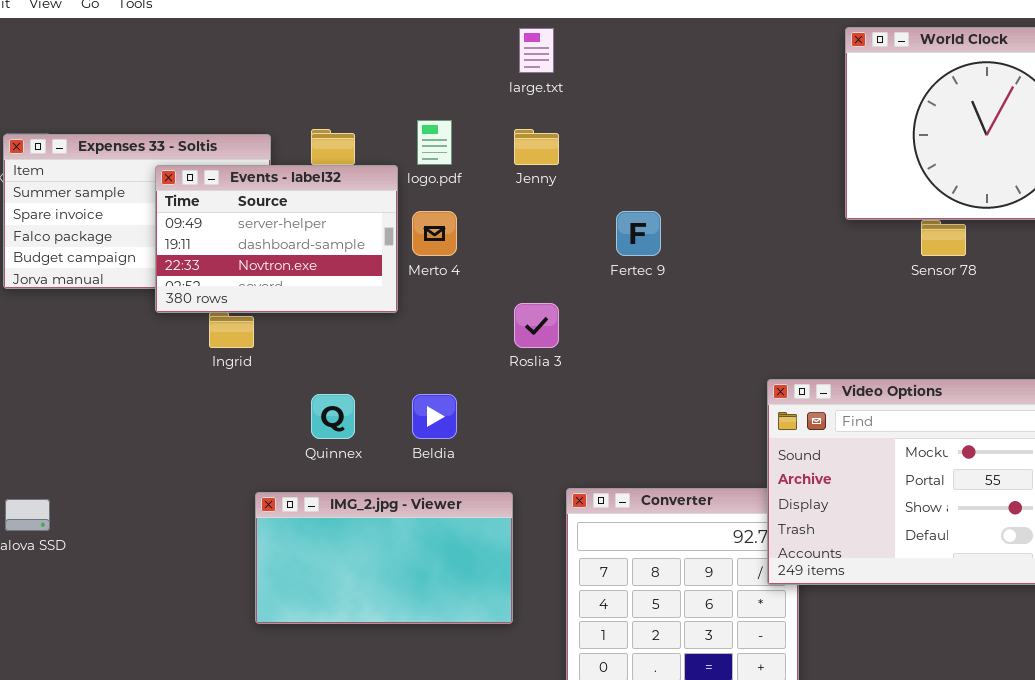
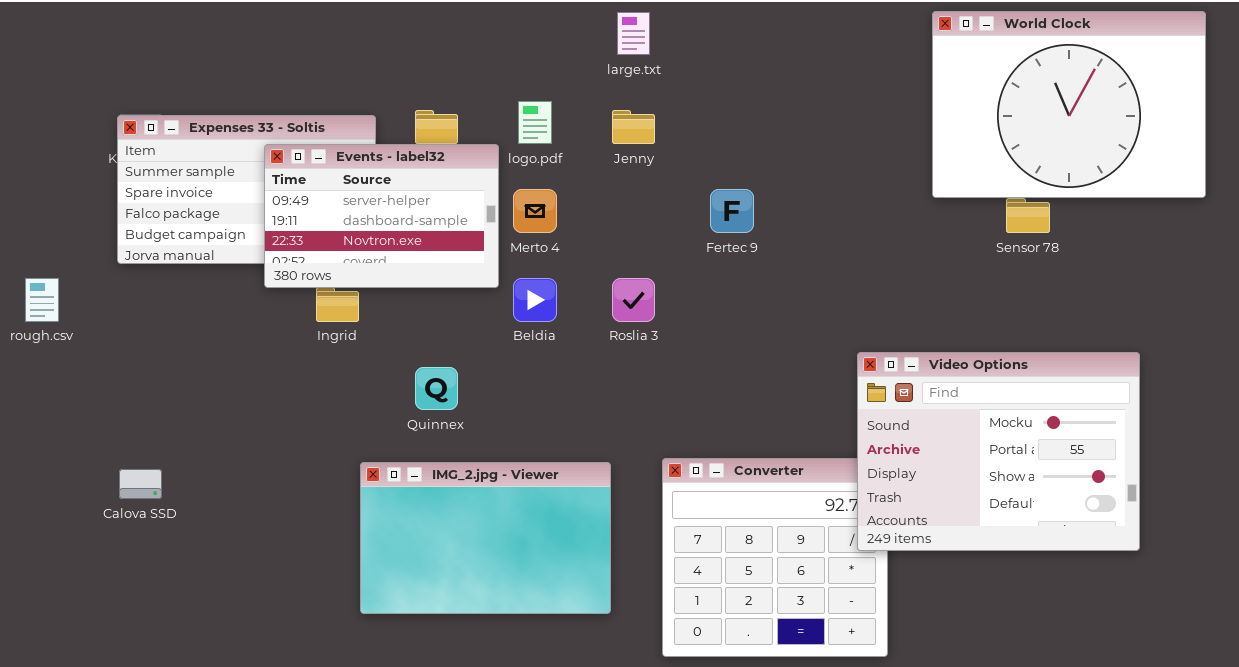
Beldia: [412,394,457,439] -> [513,278,557,322], moved
IMG_2.jpg - Viewer: [255,492,513,624] -> [360,462,611,614], resized

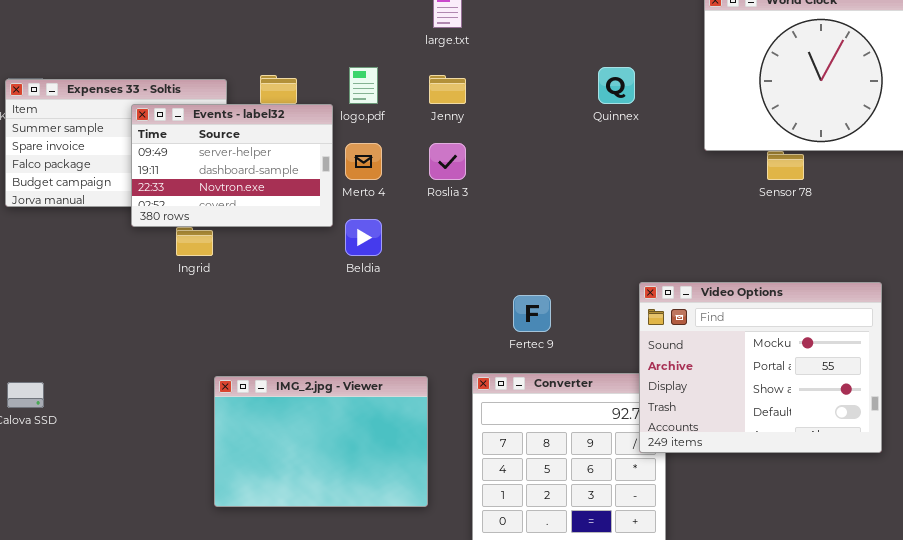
Fertec 9: [710,189,754,233] -> [513,295,551,332], moved
Roslia 3: [612,278,655,322] -> [429,143,466,180], moved
Quinnex: [415,367,458,410] -> [598,67,635,104], moved

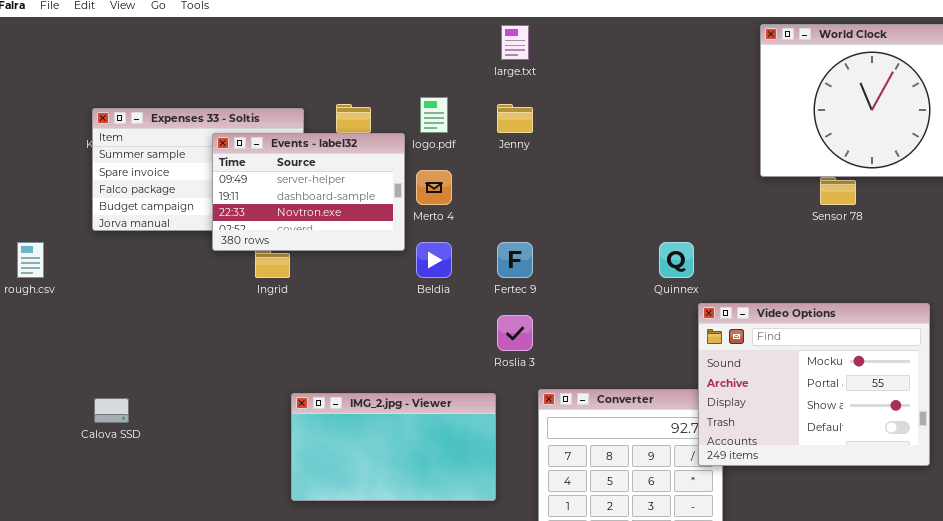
Quinnex: [598,67,635,104] -> [659,242,694,278], moved
Roslia 3: [429,143,466,180] -> [497,315,533,351], moved
Fertec 9: [513,295,551,332] -> [497,242,533,278], moved
IMG_2.jpg - Viewer: [214,376,428,507] -> [291,393,496,501], resized

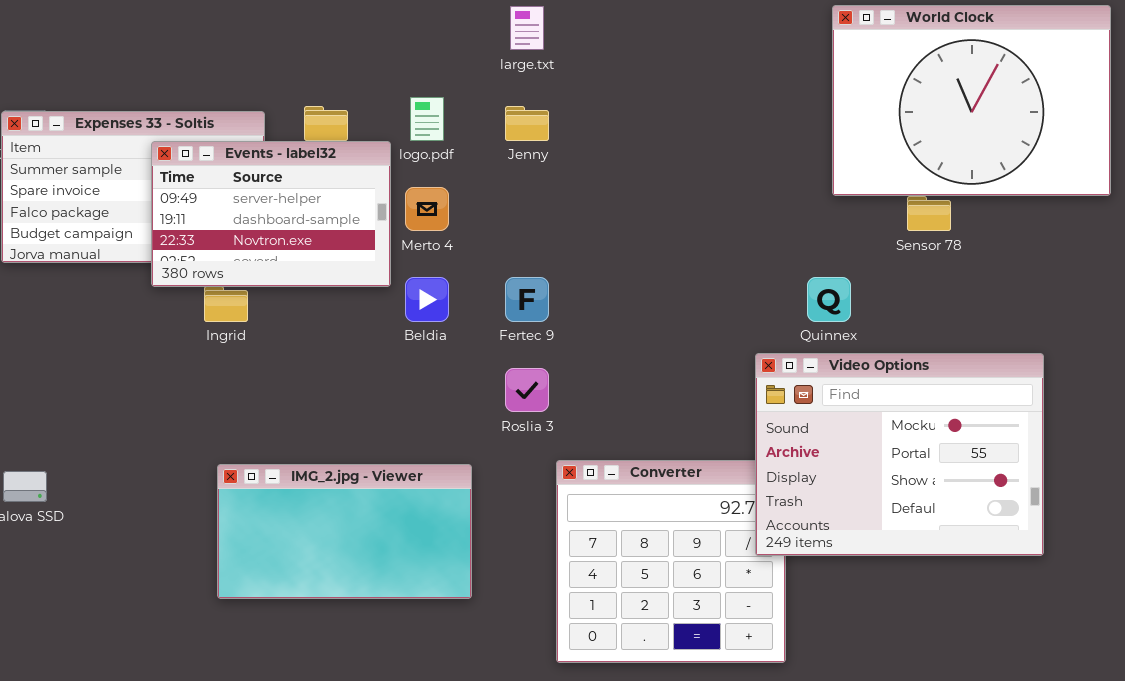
Quinnex: [659,242,694,278] -> [807,277,851,322], moved
IMG_2.jpg - Viewer: [291,393,496,501] -> [217,464,472,599], moved

